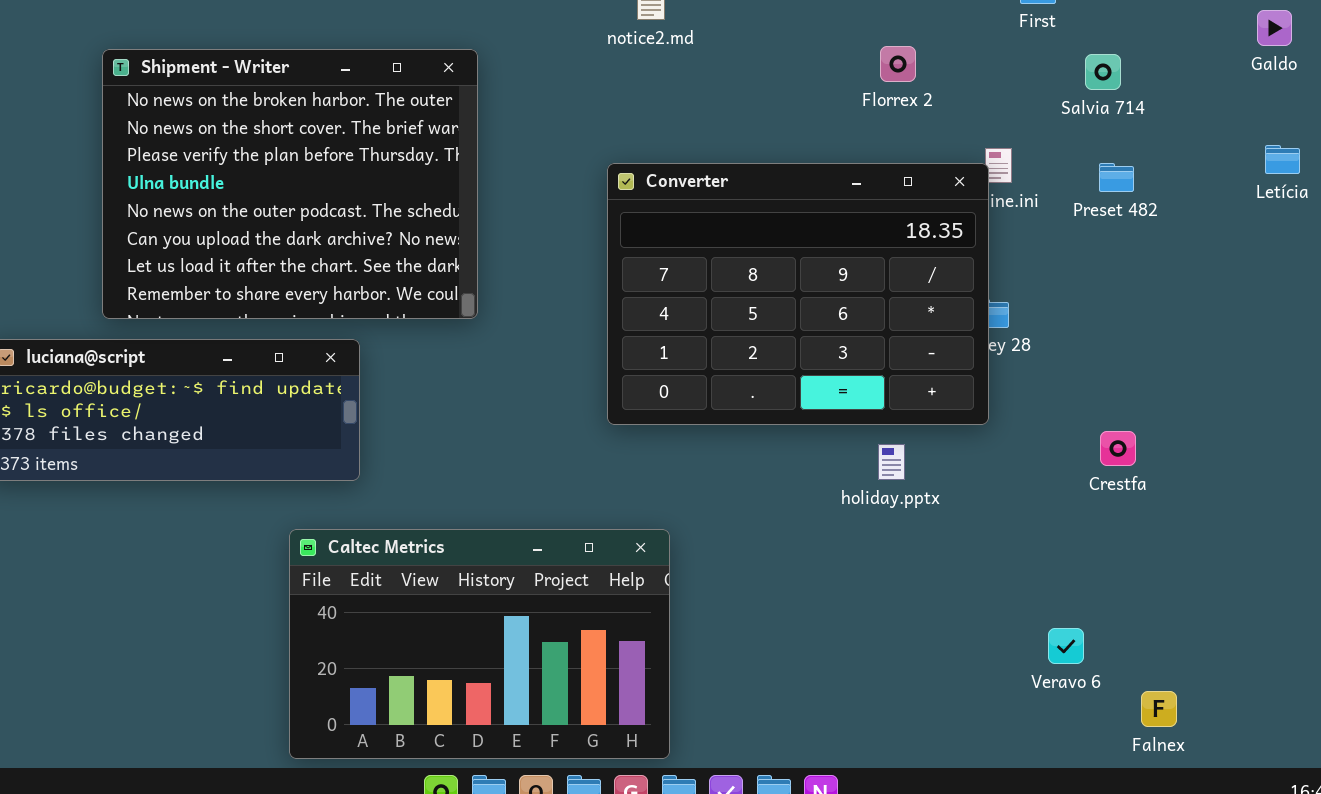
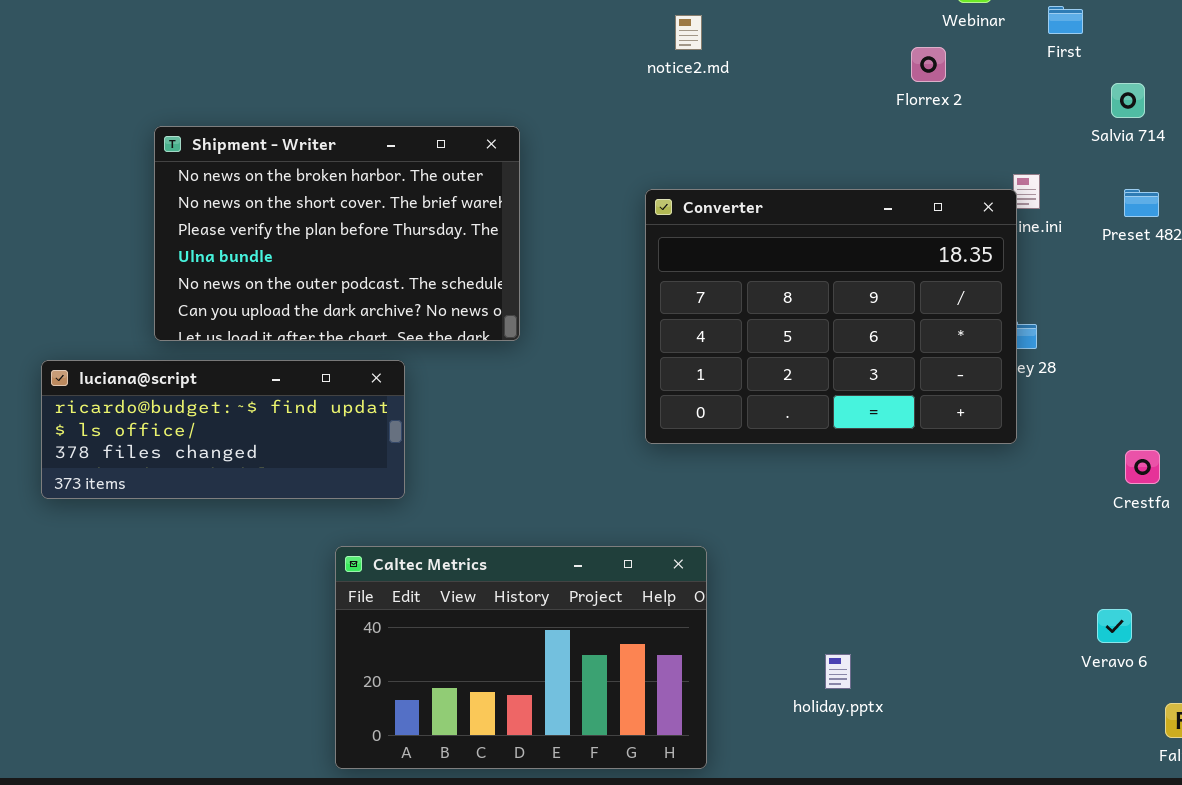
Florrex 2: [880,46,916,82] -> [911,47,946,82], moved
Shipment - Writer: [102,49,478,319] -> [154,126,520,341], resized
holiday.pptx: [878,444,905,480] -> [825,654,851,689], moved
Veravo 6: [1048,628,1084,664] -> [1097,609,1132,643], moved

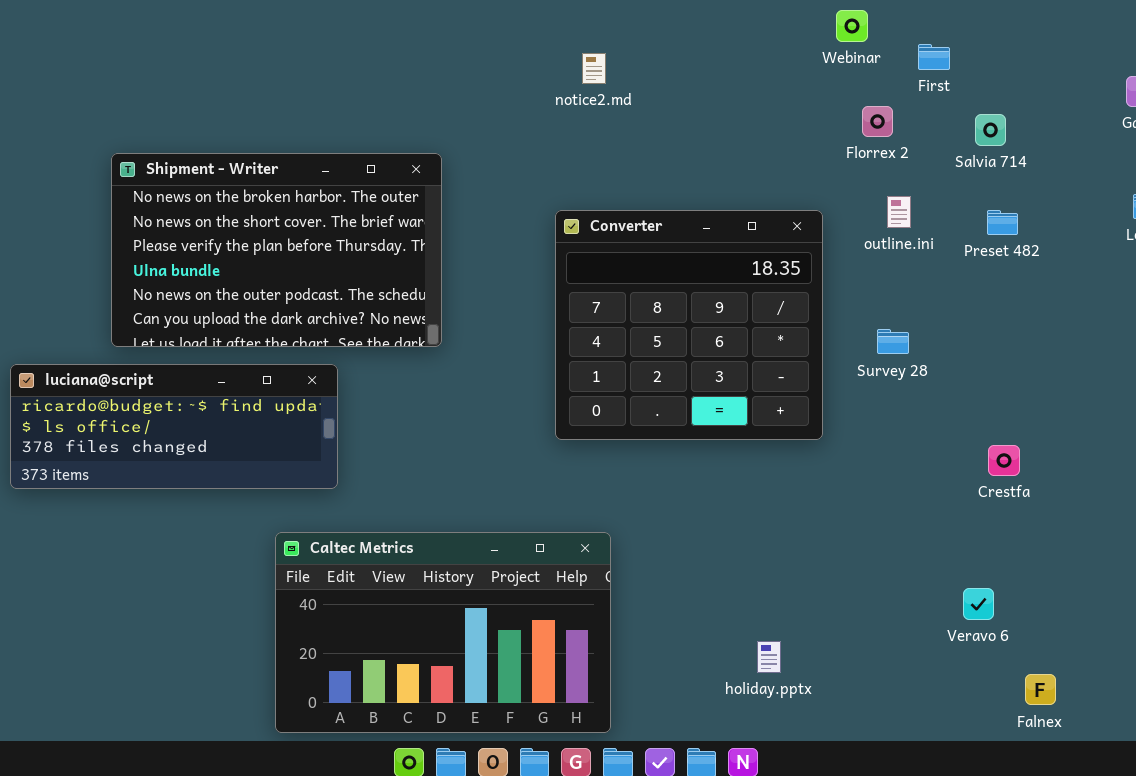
Florrex 2: [911,47,946,82] -> [862,106,893,137], moved
Converter: [645,189,1017,444] -> [555,210,823,440], resized
holiday.pptx: [825,654,851,689] -> [757,641,781,673], moved

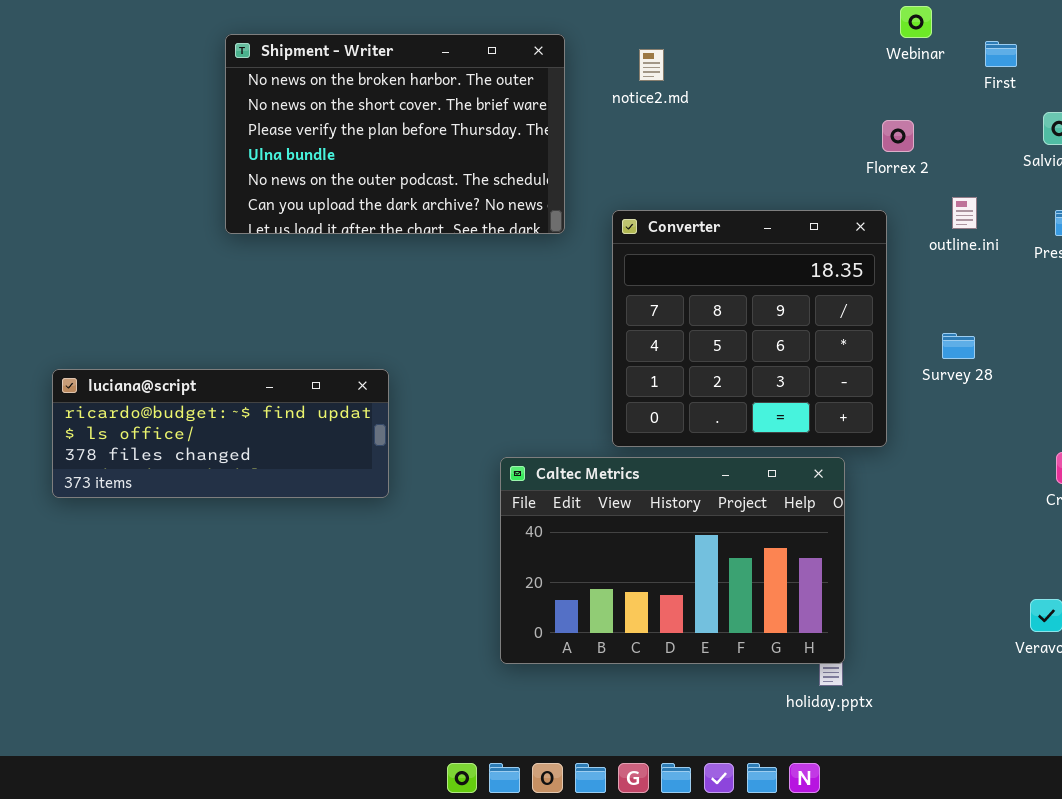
Florrex 2: [862,106,893,137] -> [882,120,914,152], moved
Shipment - Writer: [111,153,442,347] -> [225,34,565,234], moved
Caltec Metrics: [275,532,611,733] -> [500,457,845,664], moved

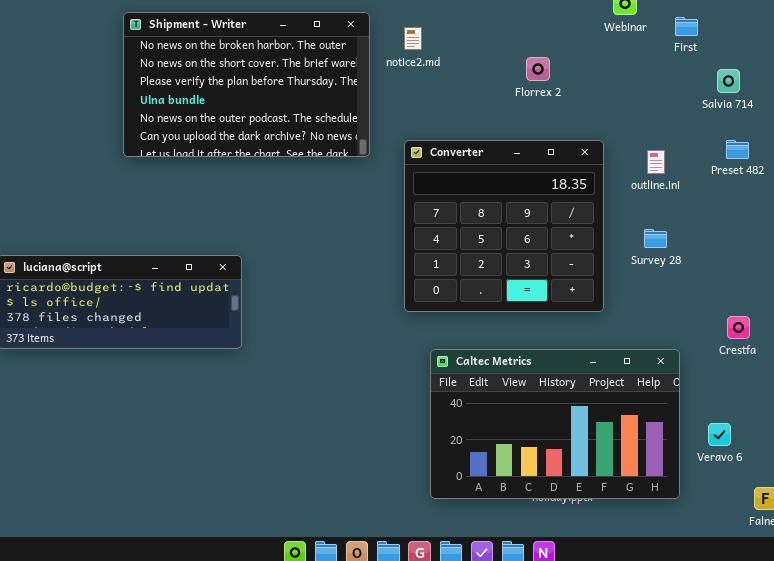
notice2.md: [639,49,664,81] -> [404,27,422,50], moved
Florrex 2: [882,120,914,152] -> [526,57,550,81], moved
outline.ini: [952,197,977,229] -> [647,150,665,174], moved
Caltec Metrics: [500,457,845,664] -> [430,349,680,499], moved

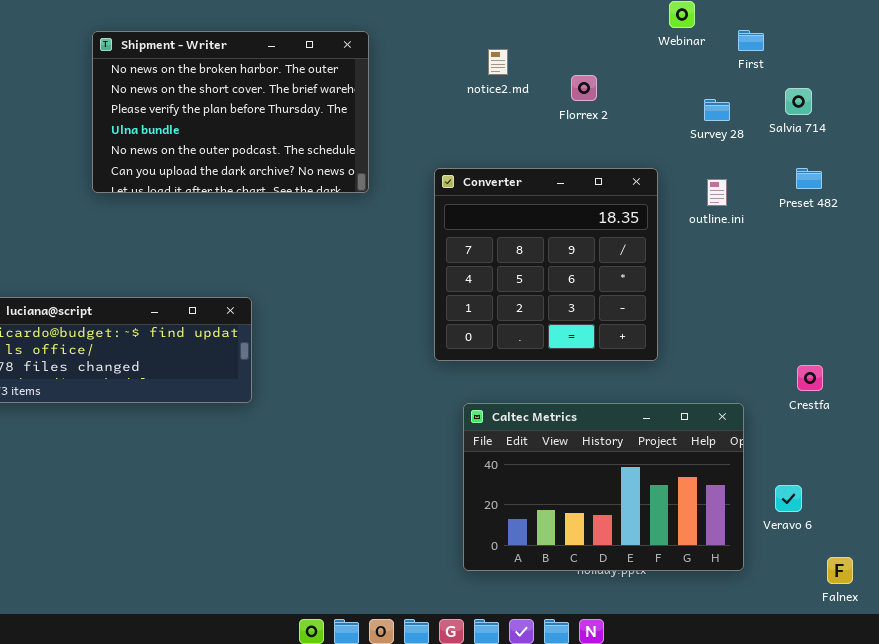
Shipment - Writer: [123,12,370,157] -> [92,31,369,193], moved
notice2.md: [404,27,422,50] -> [488,49,508,75], moved
Survey 28: [644,229,667,248] -> [704,99,730,121], moved

